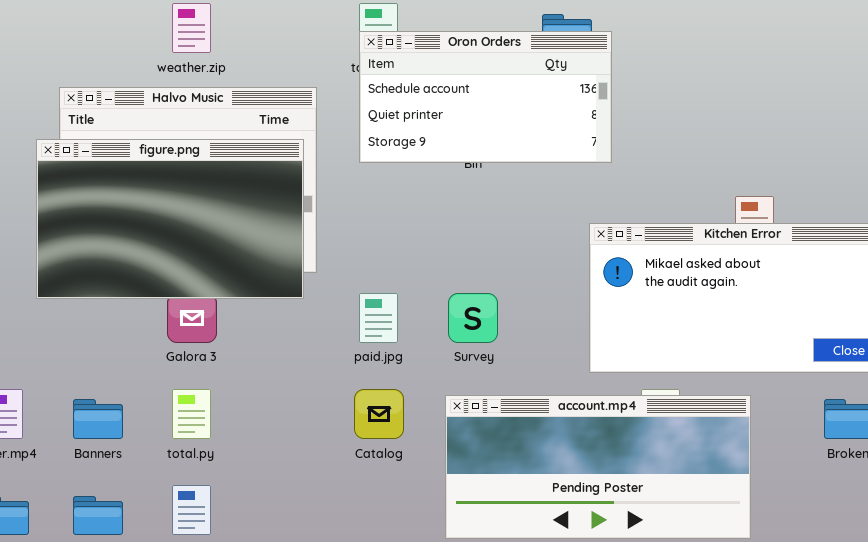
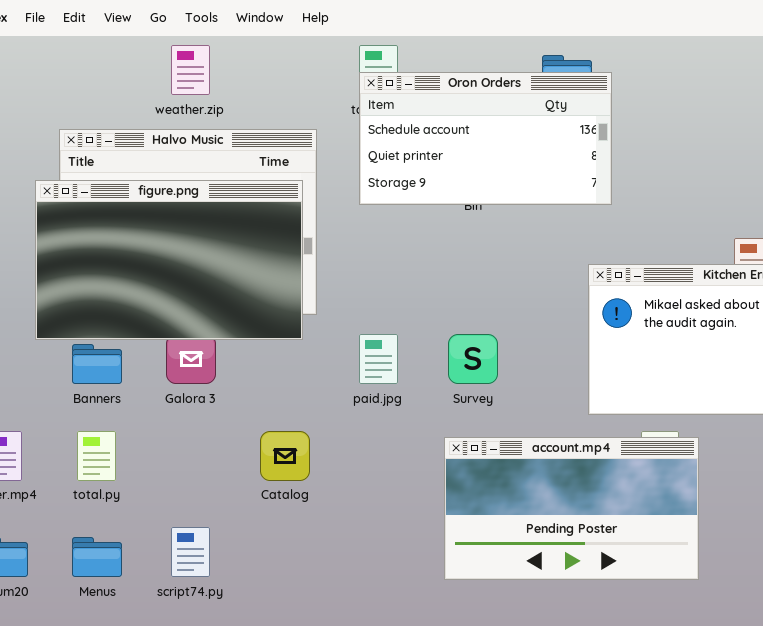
total.py: [172,389,211,439] -> [77,431,116,481], moved
Catalog: [354,389,404,439] -> [260,431,310,481], moved
account.mp4: [445,395,751,539] -> [444,437,699,580], resized
Banners: [73,399,123,439] -> [72,344,122,384], moved

